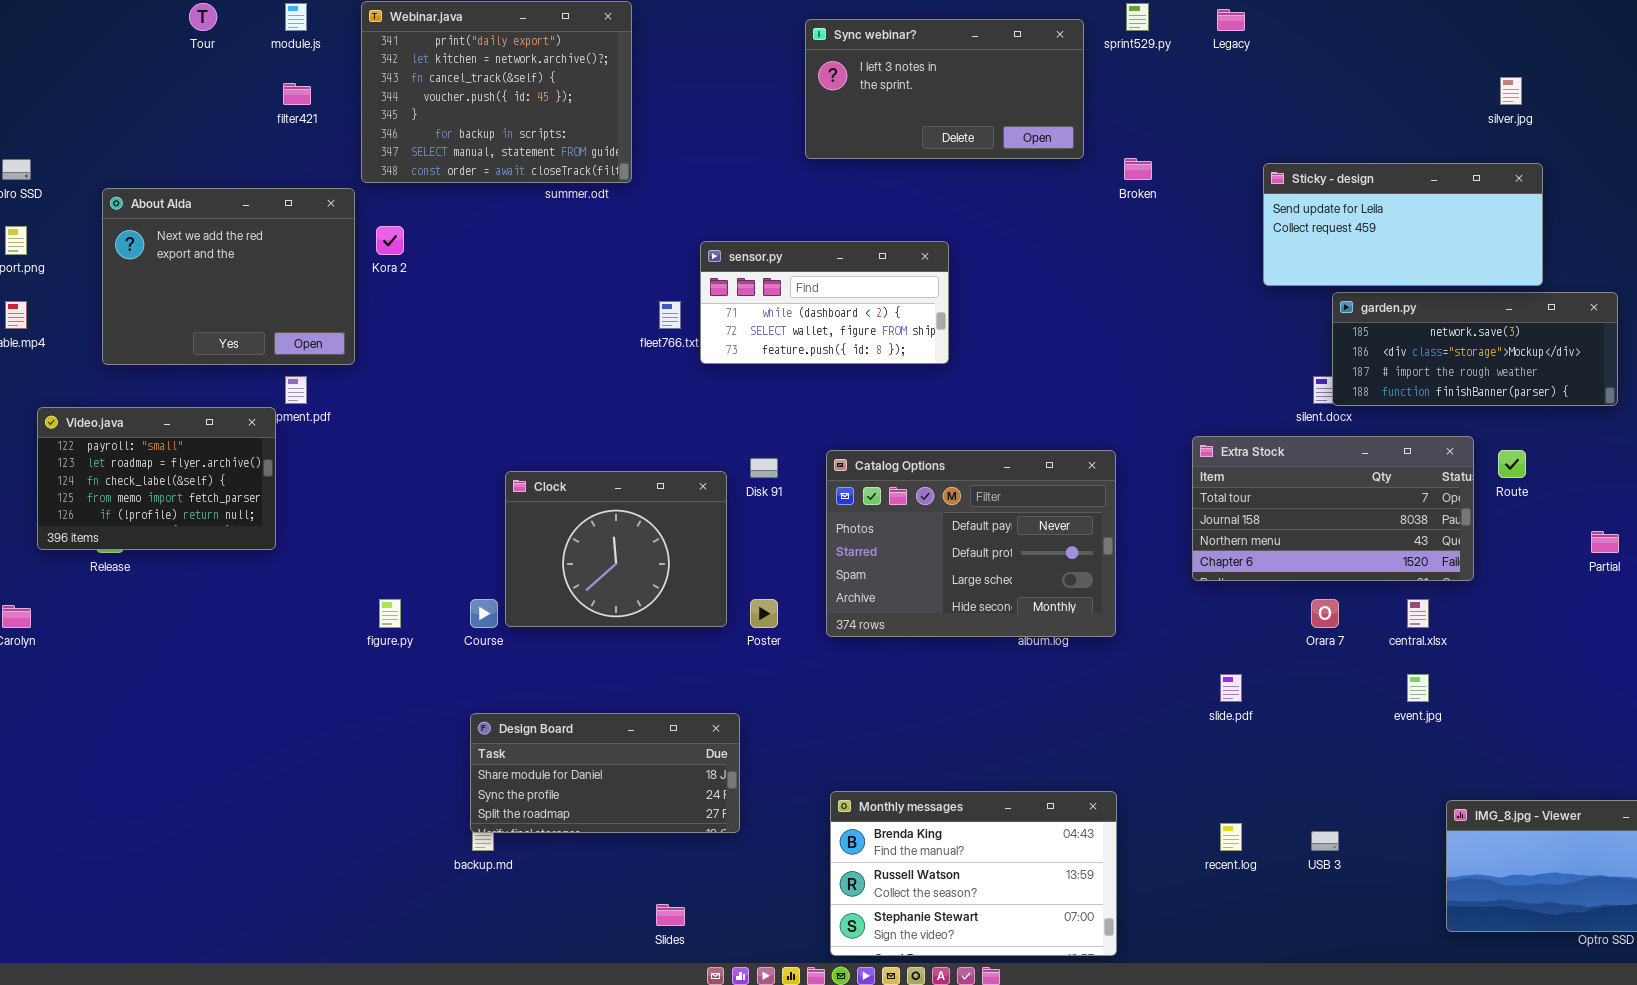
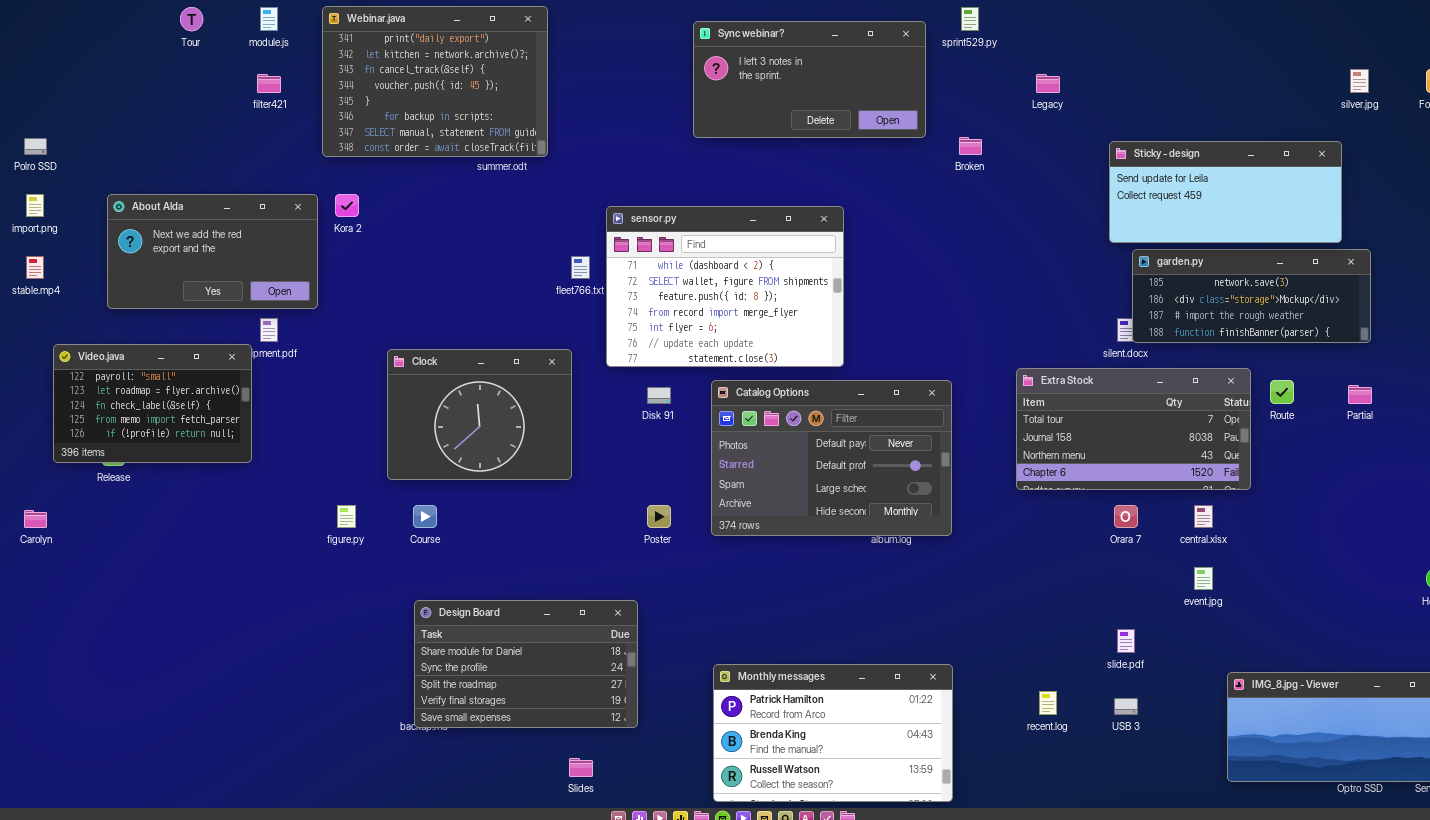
Legacy: [1217,9,1245,31] -> [1036,74,1060,93], moved
silver.jpg: [1500,77,1522,105] -> [1350,69,1369,93], moved
Sticky - design: [1263,163,1543,286] -> [1109,141,1342,243], moved
About Alda: [102,188,355,365] -> [107,194,318,309], resized
sensor.py: [700,241,949,364] -> [606,206,844,367], resized
Clock: [505,471,727,627] -> [387,349,572,480], moved
Partial: [1591,531,1619,553] -> [1348,385,1372,404], moved
slide.pdf: [1220,674,1242,702] -> [1117,629,1135,653], moved
Design Board: [470,713,740,833] -> [414,600,638,728], resized
Monthly messages: [830,791,1117,956] -> [713,664,953,802], scrolled up 1 row

